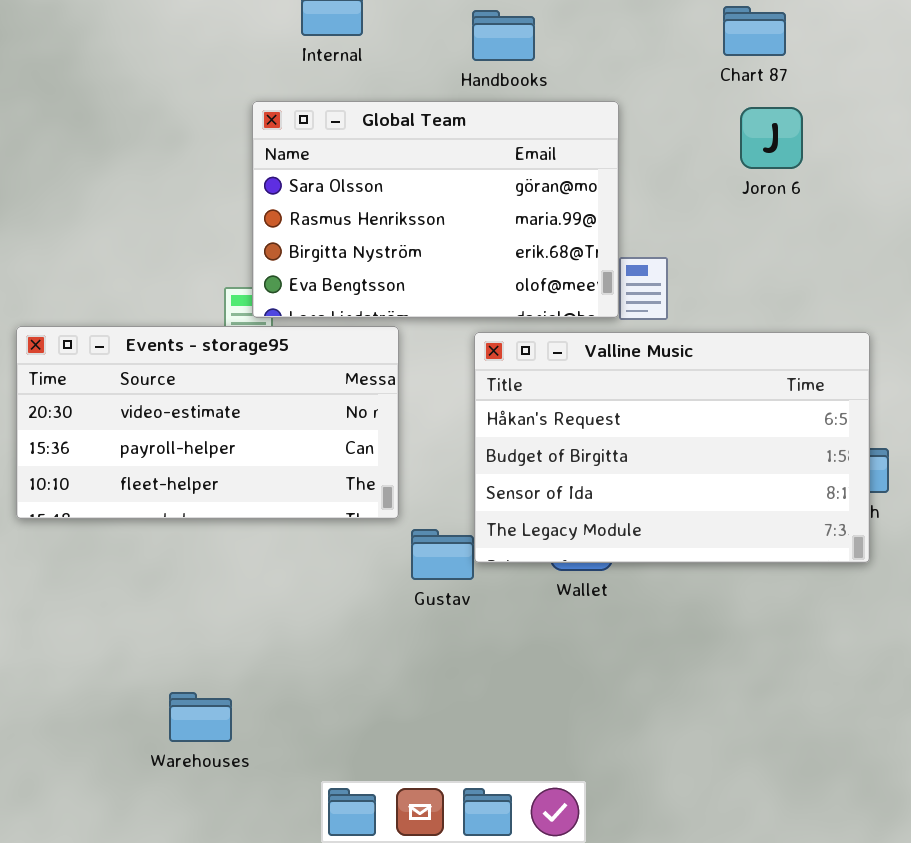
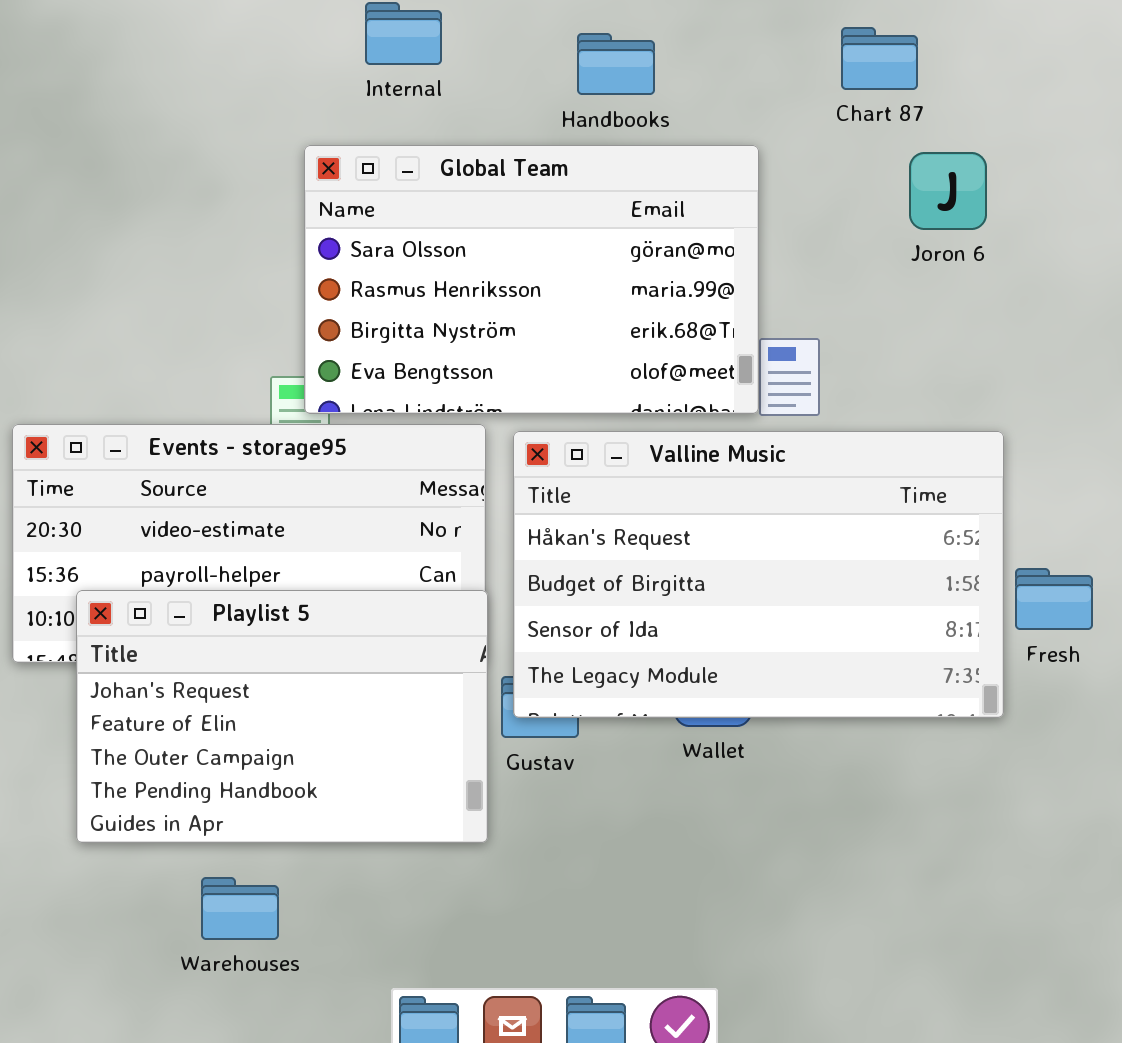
Chart 87: [723,6,786,56] -> [841,27,918,90], moved
Valline Music: [474,332,870,563] -> [513,431,1004,718], moved
Playlist 5: none -> [76,590,488,843], opened

